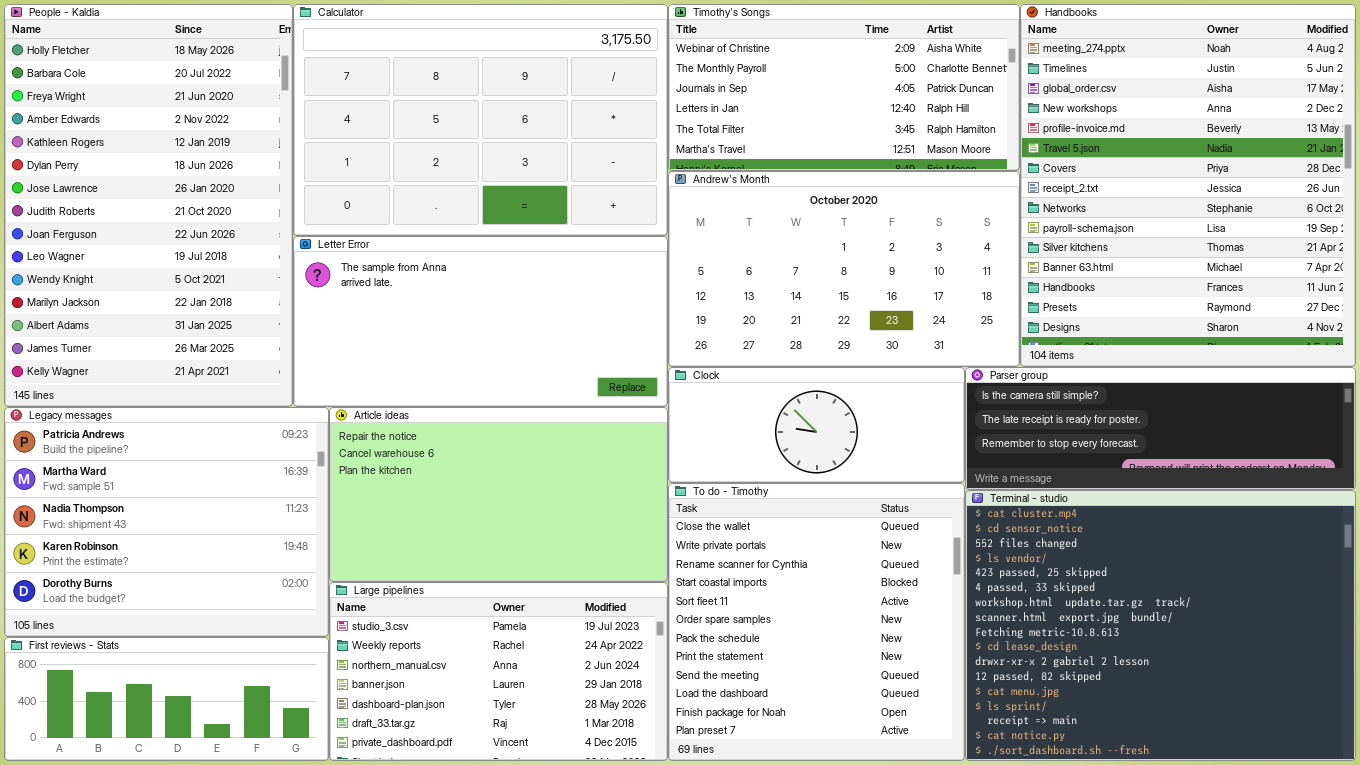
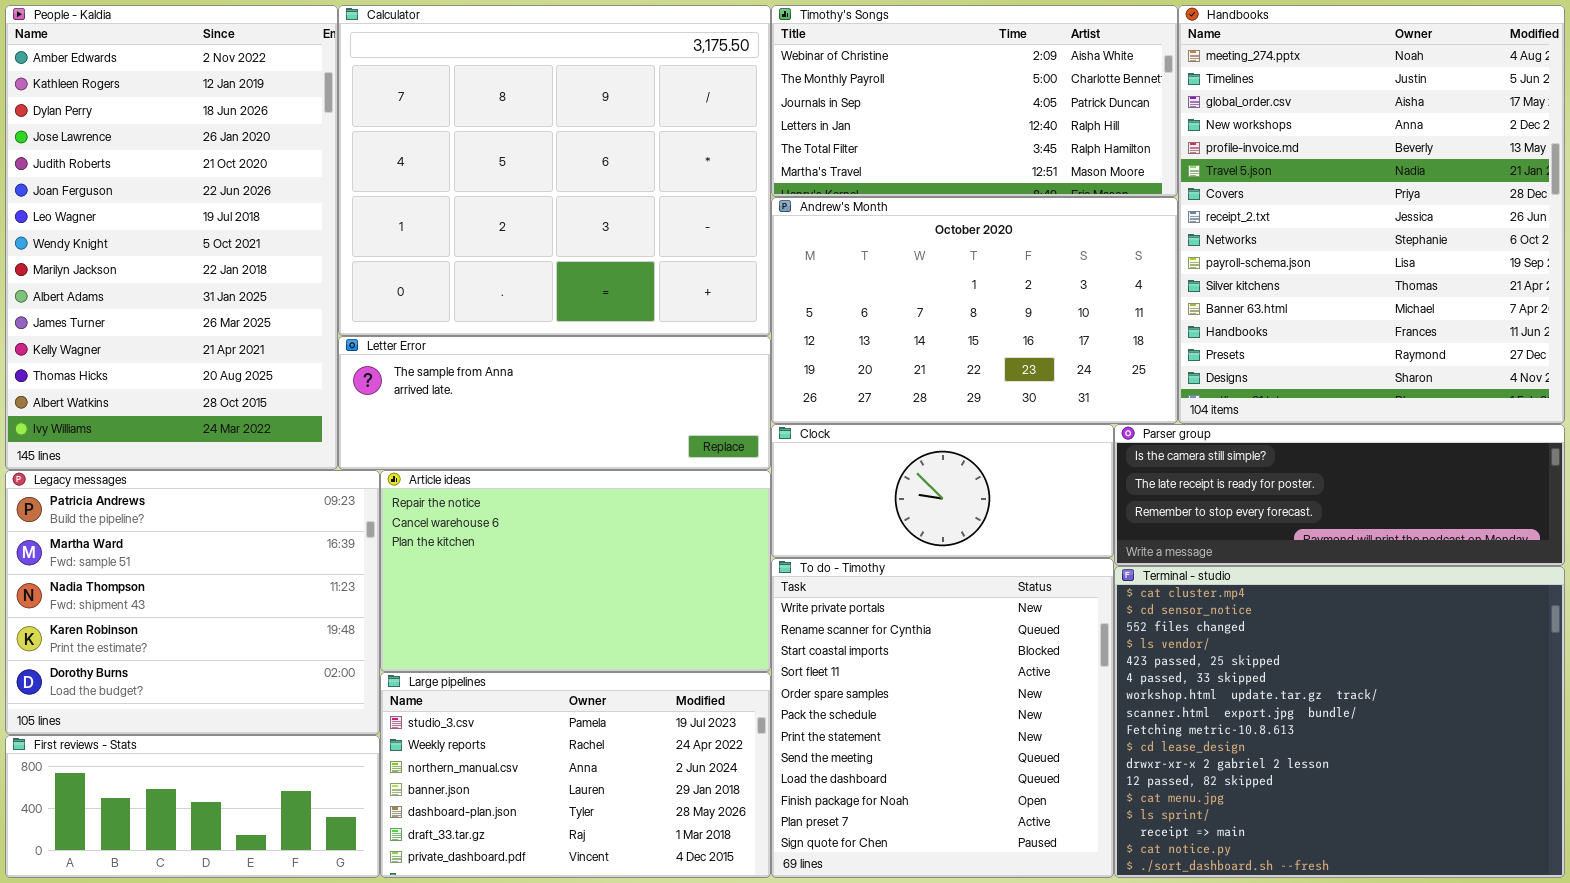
People - Kaldia: [4,4,293,407] -> [5,5,338,470], scrolled down 3 rows
Calculator: [293,4,668,236] -> [338,5,771,336], resized
Letter Error: [293,236,668,407] -> [338,336,771,470], resized
To do - Timothy: [668,483,965,761] -> [771,558,1114,878], scrolled down 1 row

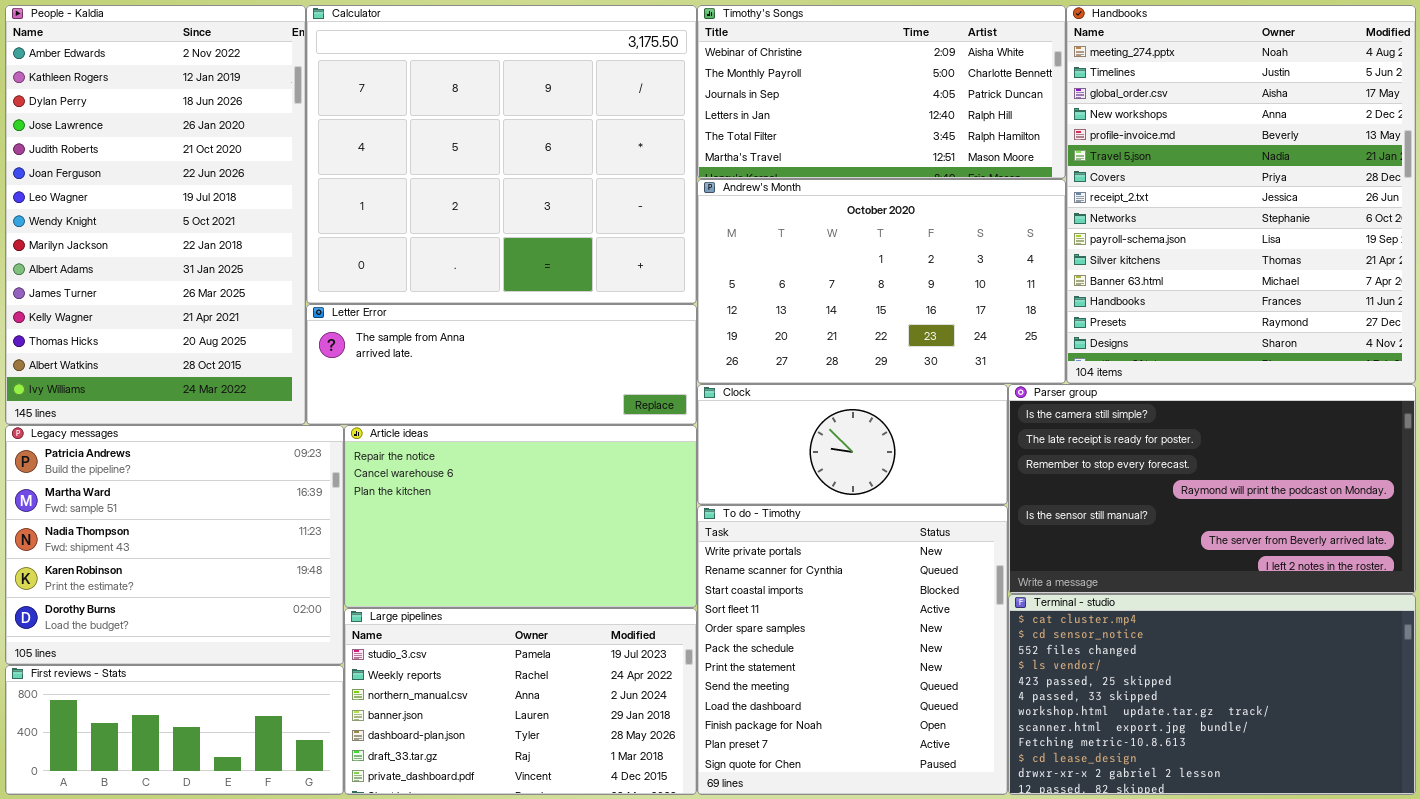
Parser group: [1114,424,1565,566] -> [1008,384,1416,594], resized
Terminal - studio: [1114,566,1565,878] -> [1008,594,1416,795], resized

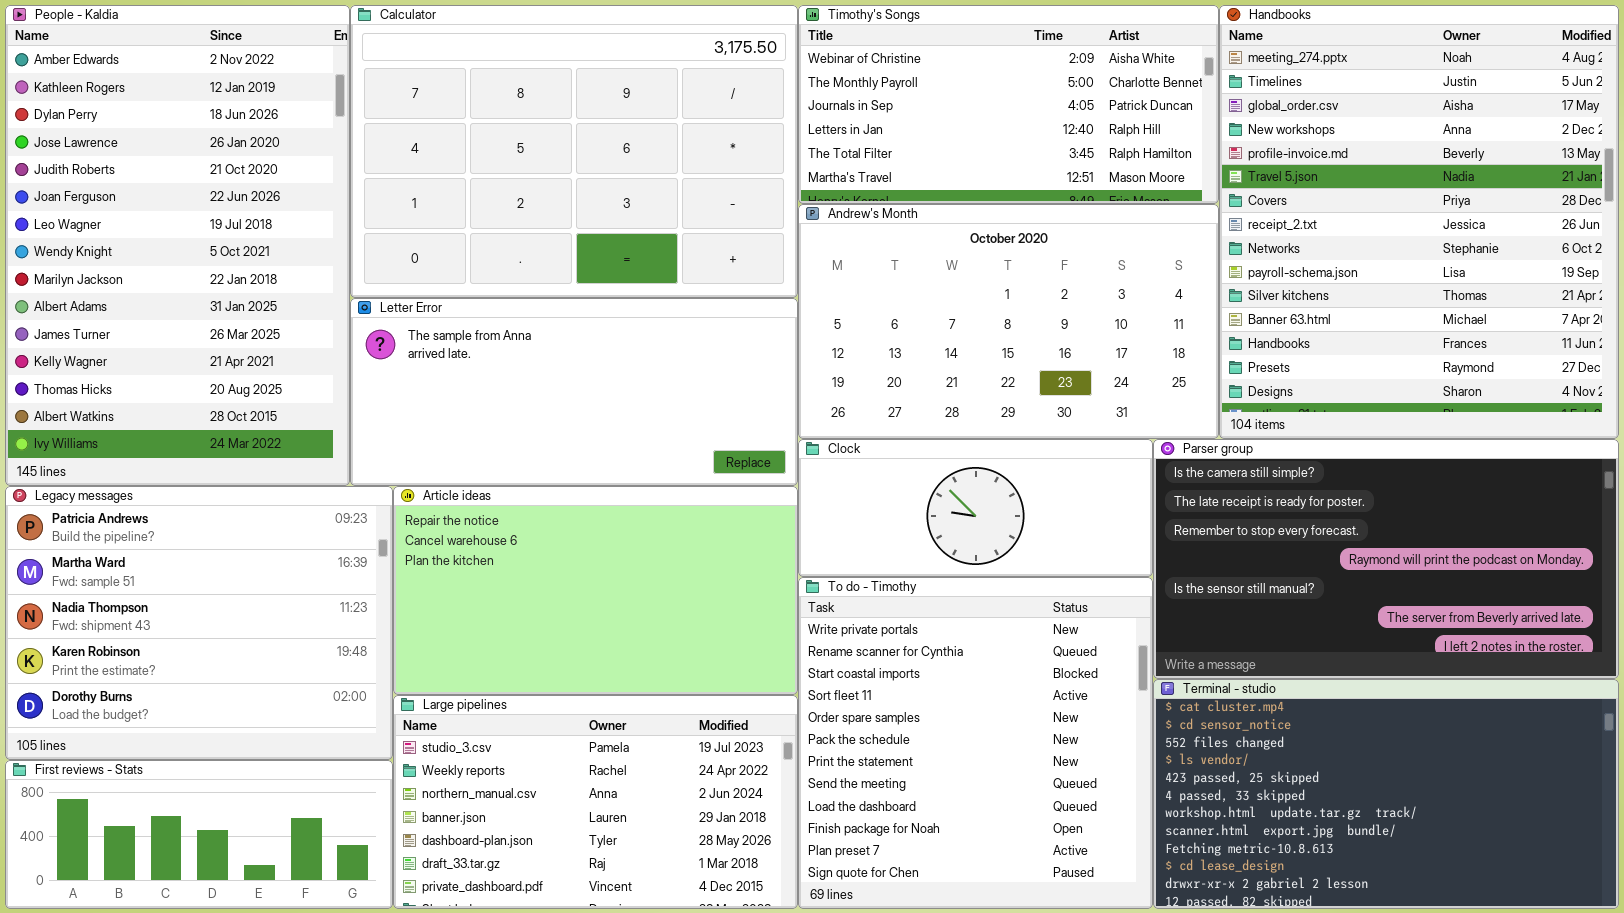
Calculator: [306,5,697,304] -> [350,5,798,298], resized
Letter Error: [306,304,697,425] -> [350,298,798,486], resized

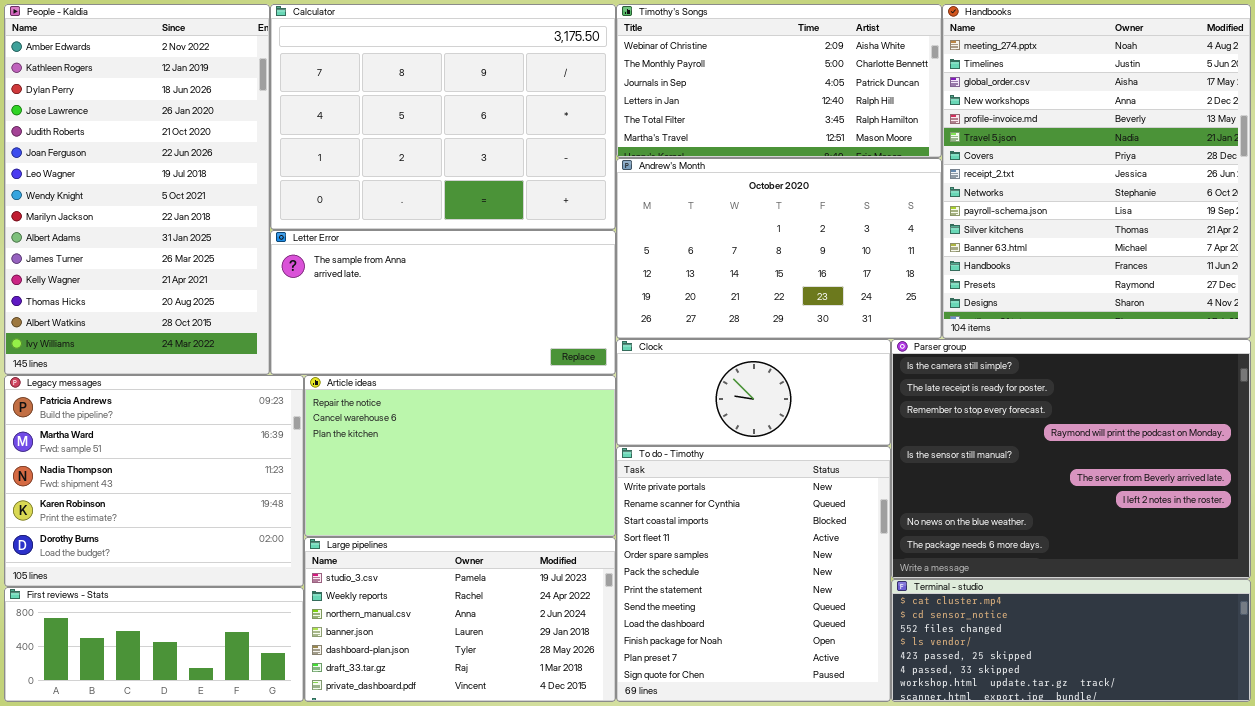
Parser group: [1153,439,1619,679] -> [891,339,1251,579], resized
Terminal - studio: [1153,679,1619,909] -> [891,579,1251,702], resized

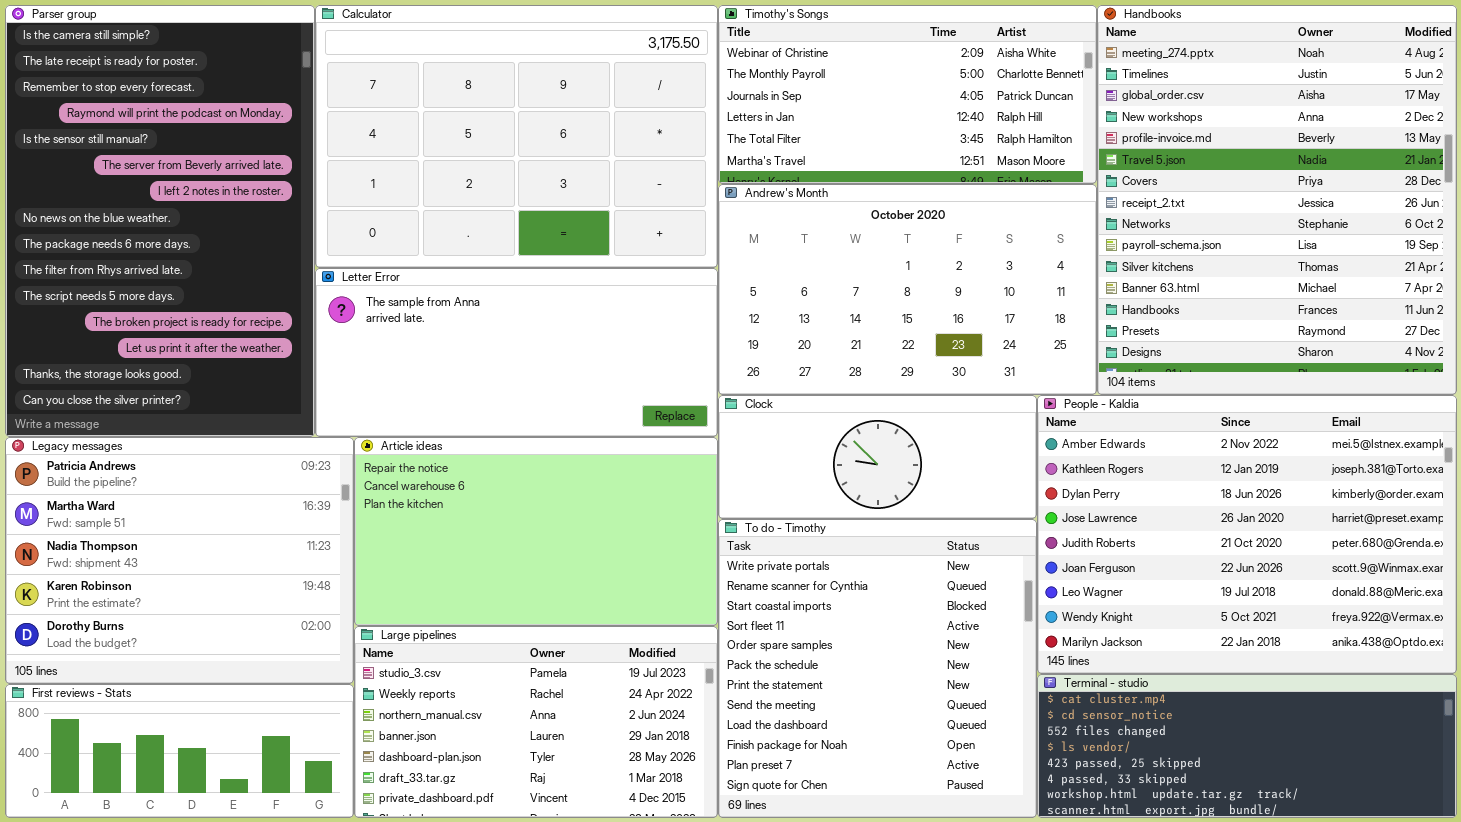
People - Kaldia: [4,4,270,375] -> [1037,395,1457,674], moved, resized
Parser group: [891,339,1251,579] -> [5,5,315,437], moved, resized

